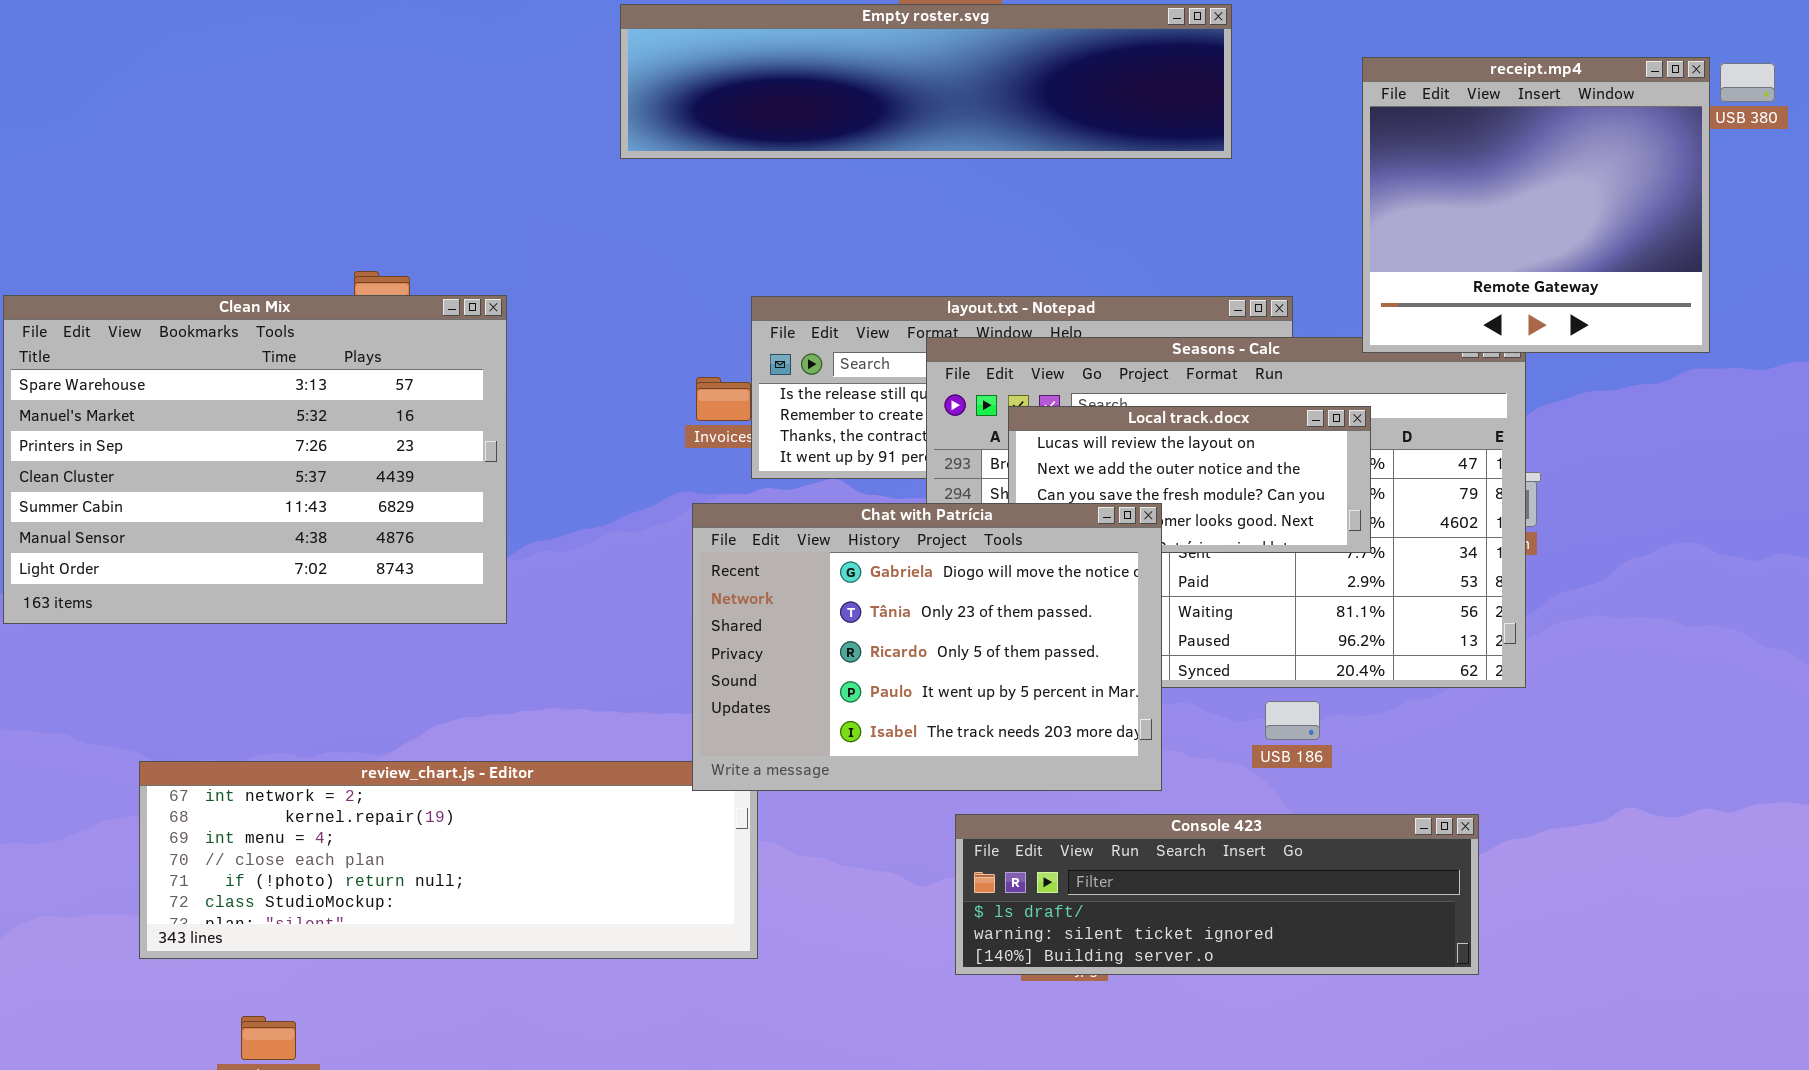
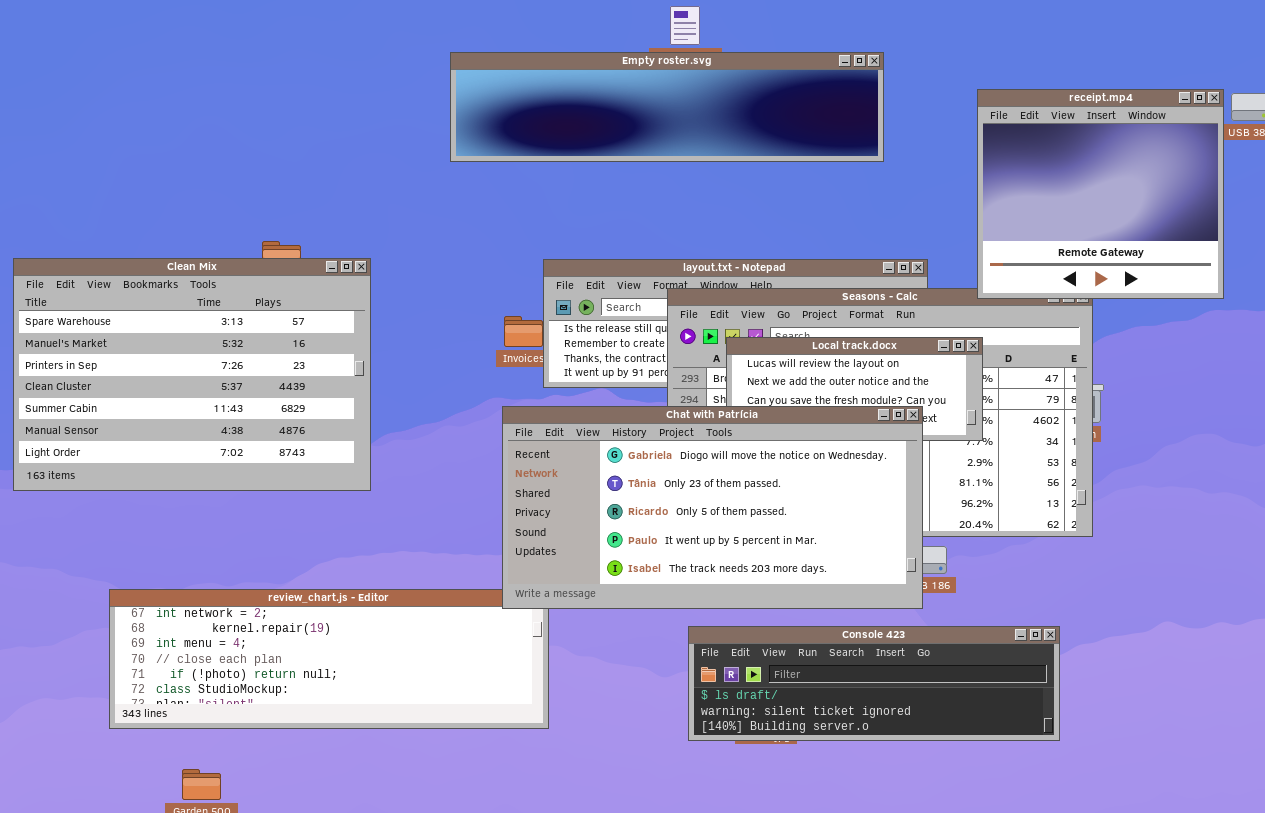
Chat with Patrícia: [692,503,1162,791] -> [502,406,923,609], resized

